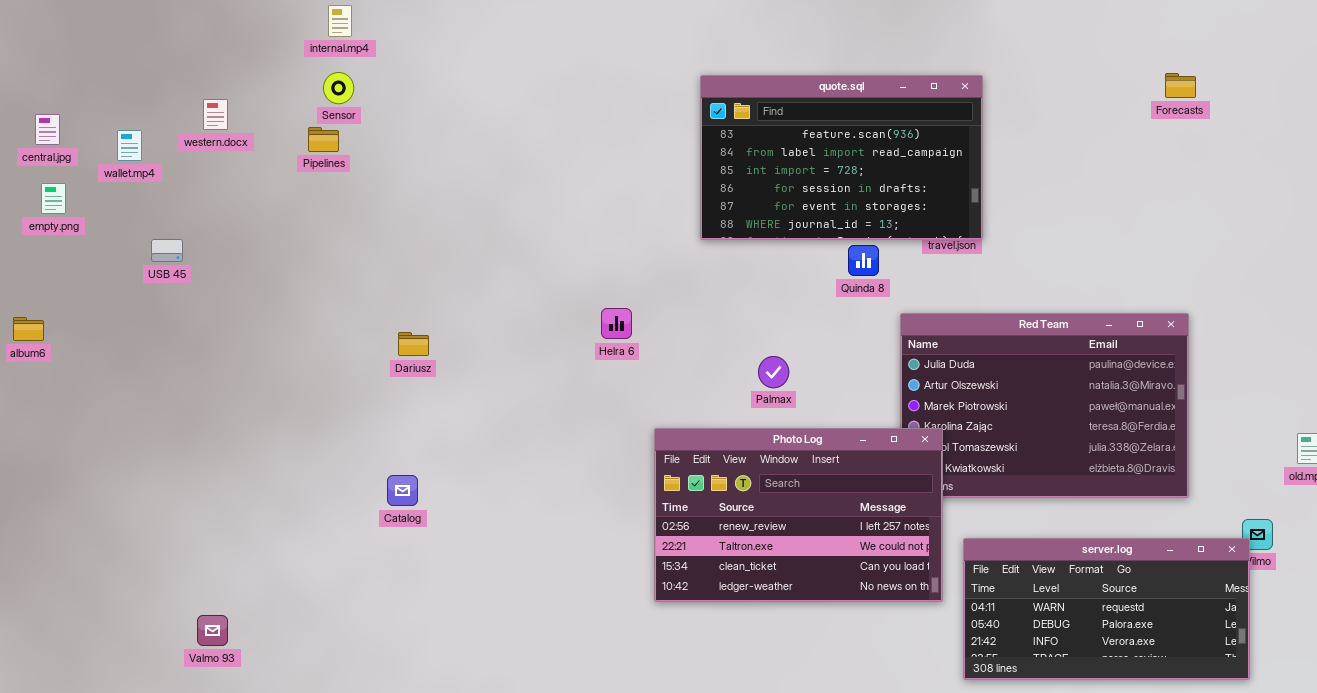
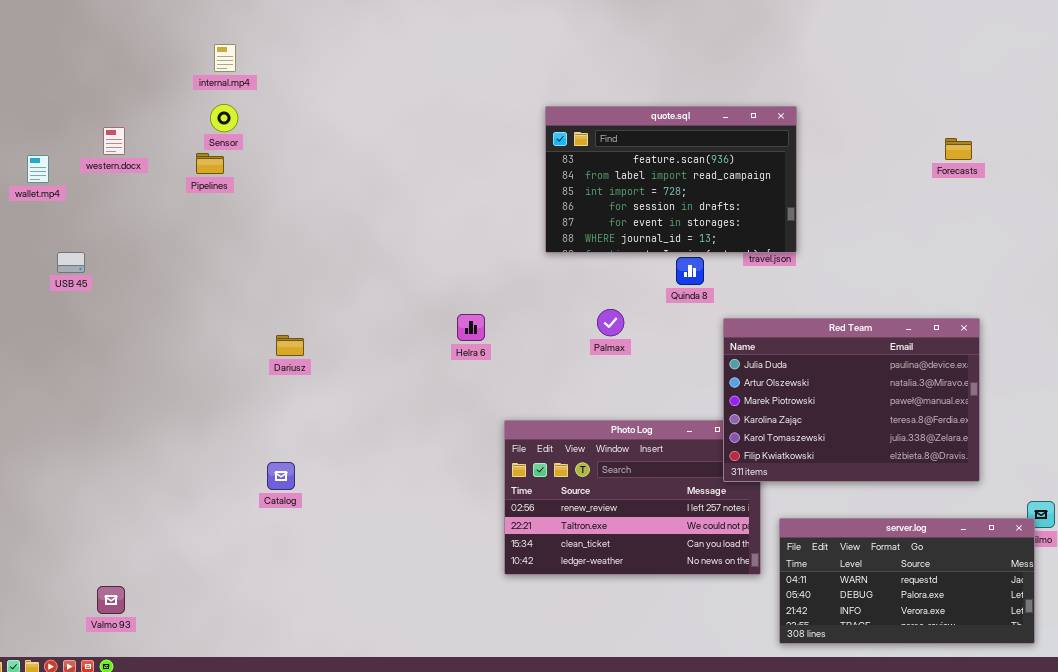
Forecasts: [1165,73,1196,98] -> [945,138,972,160], moved
Red Team: [900,313,1189,498] -> [723,318,980,482], raised
Palmax: [758,356,789,388] -> [597,309,624,336], moved

